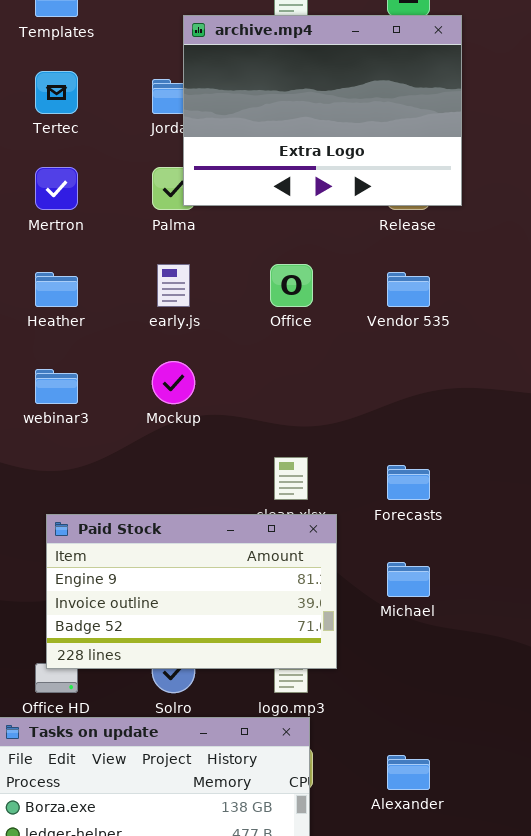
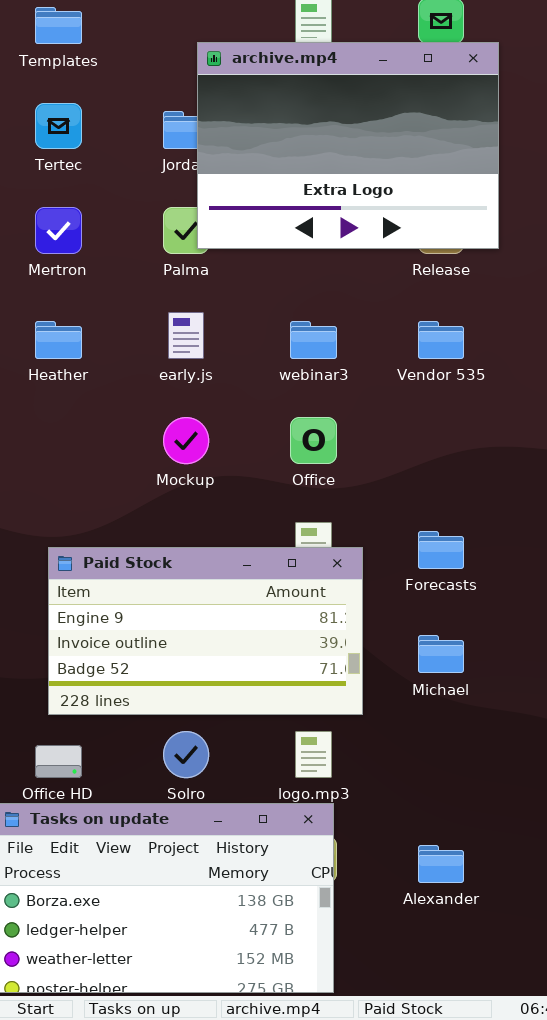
Office: [270,264,313,307] -> [290,417,337,464], moved
webinar3: [35,369,78,404] -> [290,321,337,359], moved
Paid Stock: [46,514,337,669] -> [48,547,363,715], moved

